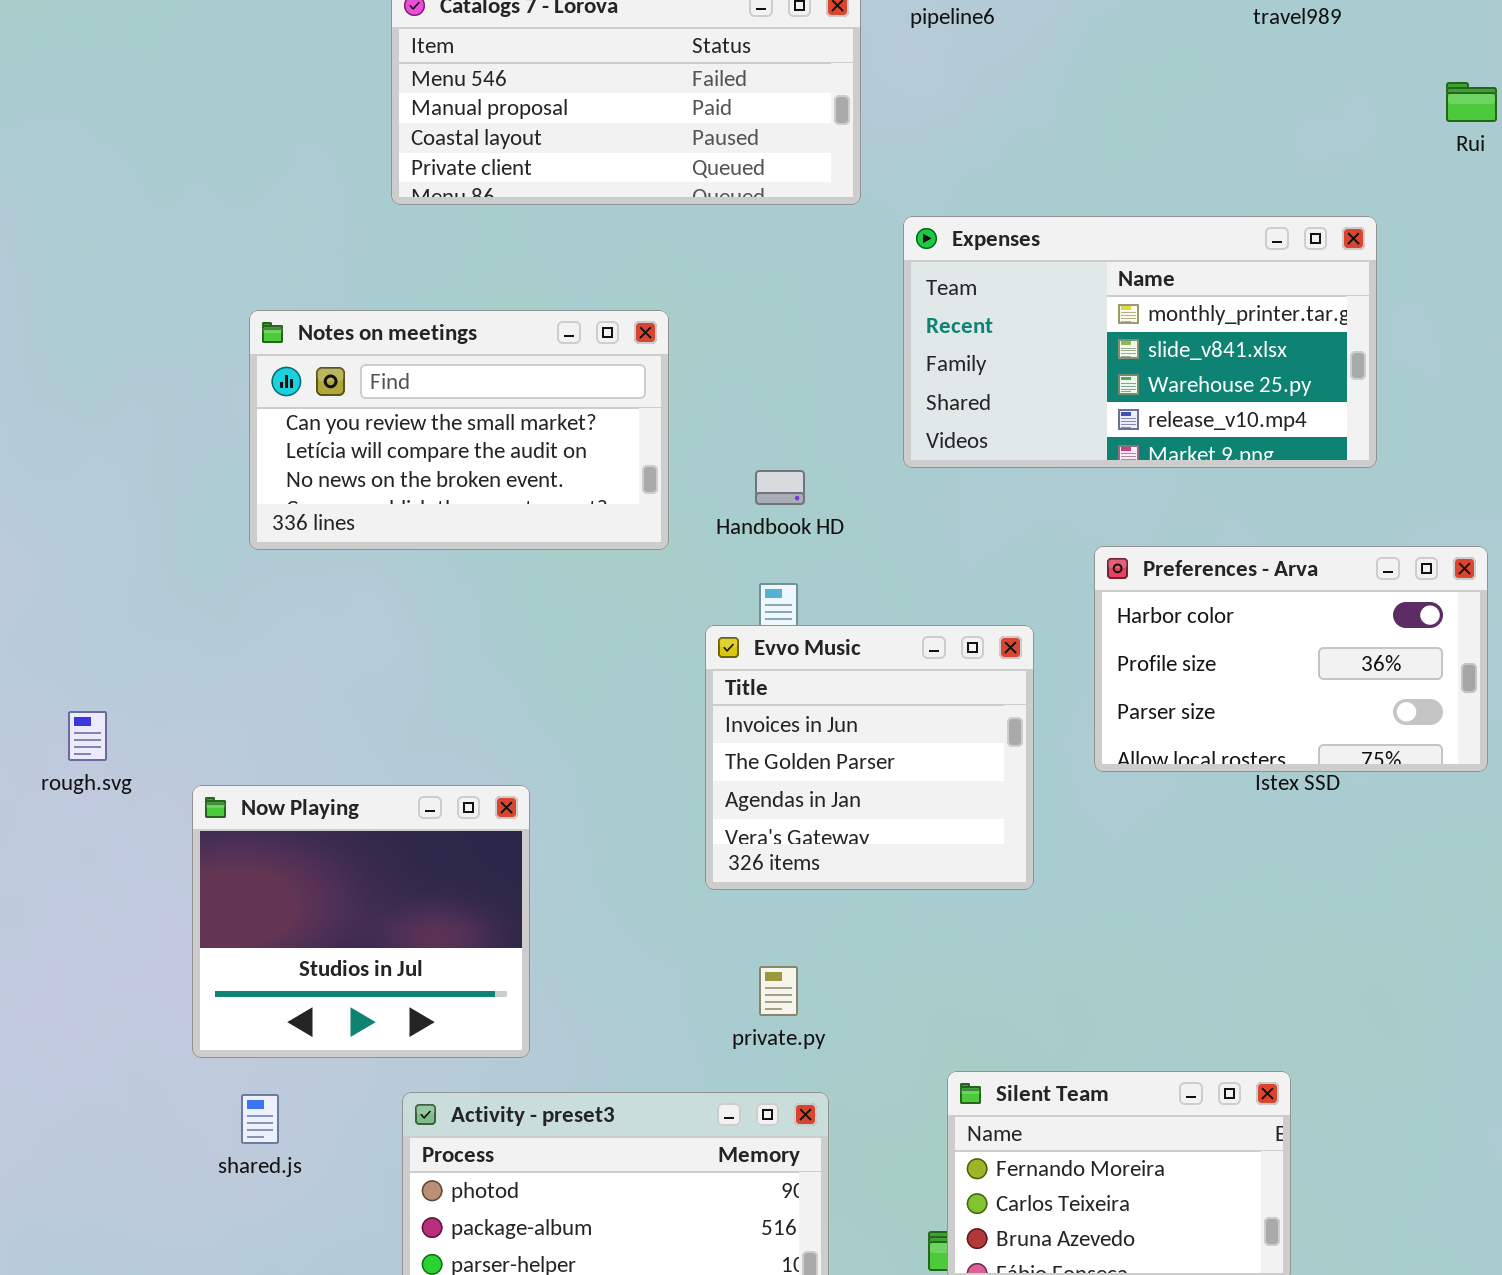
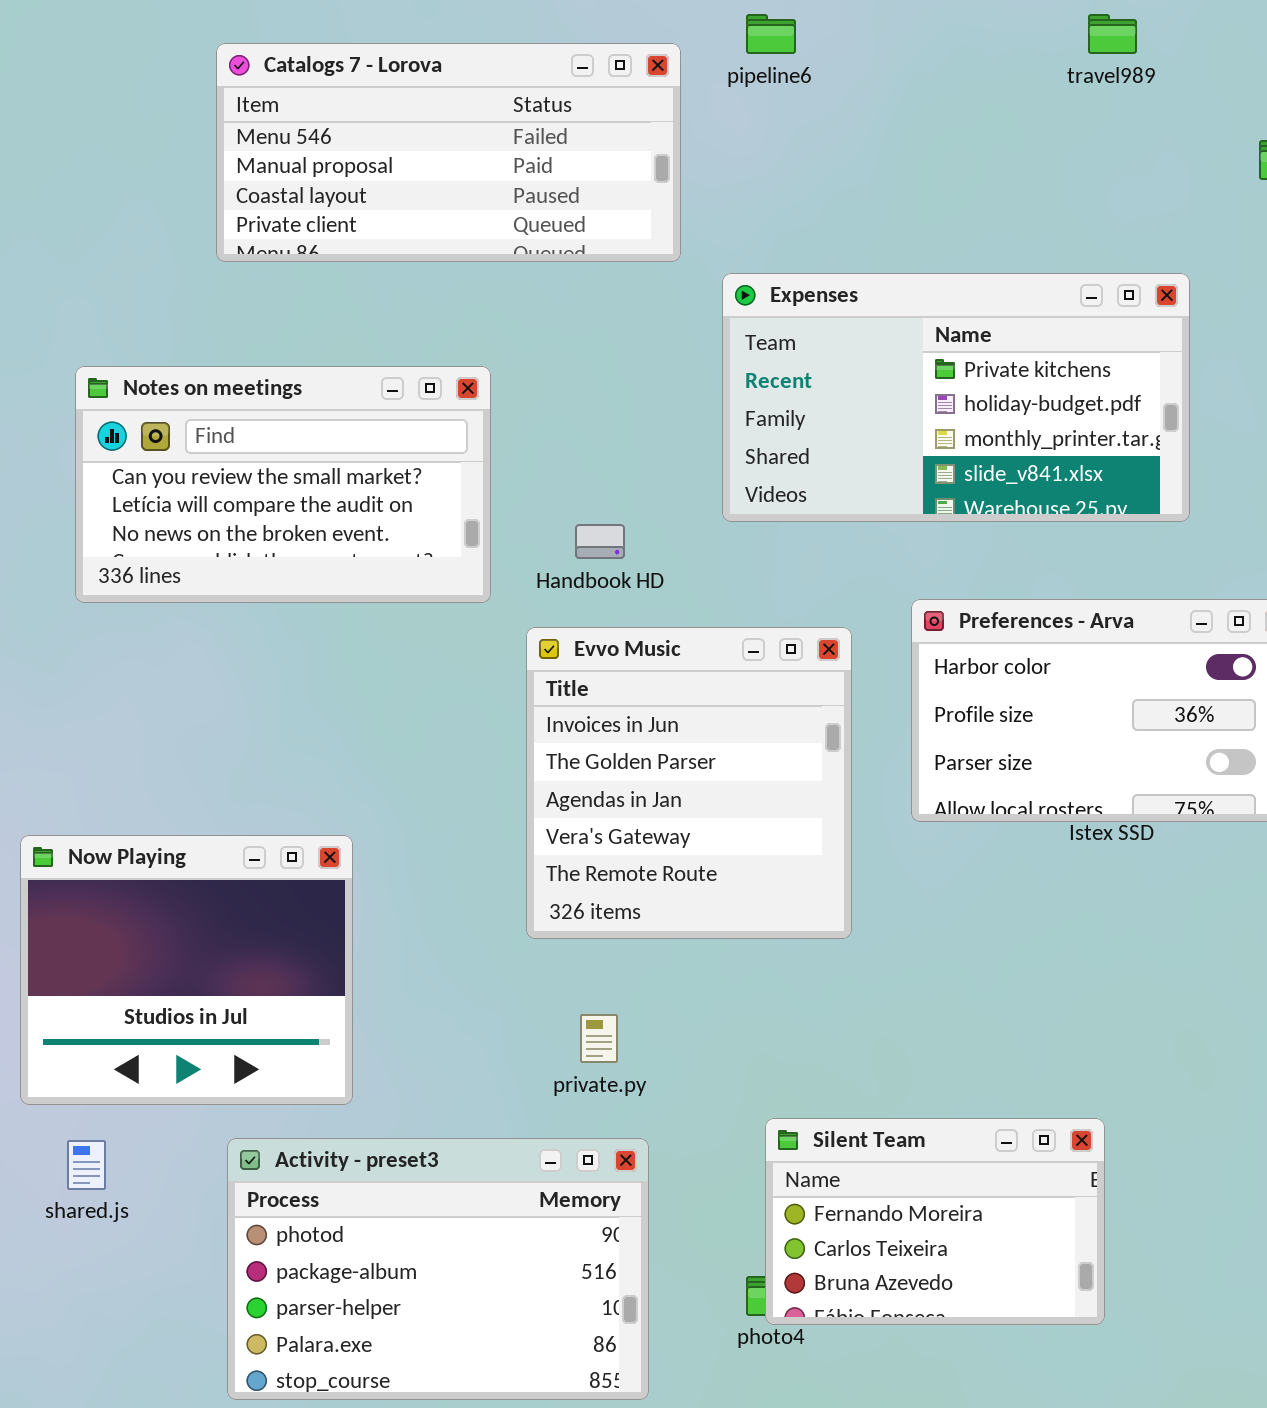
Expenses: [903,216,1377,468] -> [722,273,1190,522], scrolled up 2 rows
Evvo Music: [705,625,1034,890] -> [526,627,852,939], resized

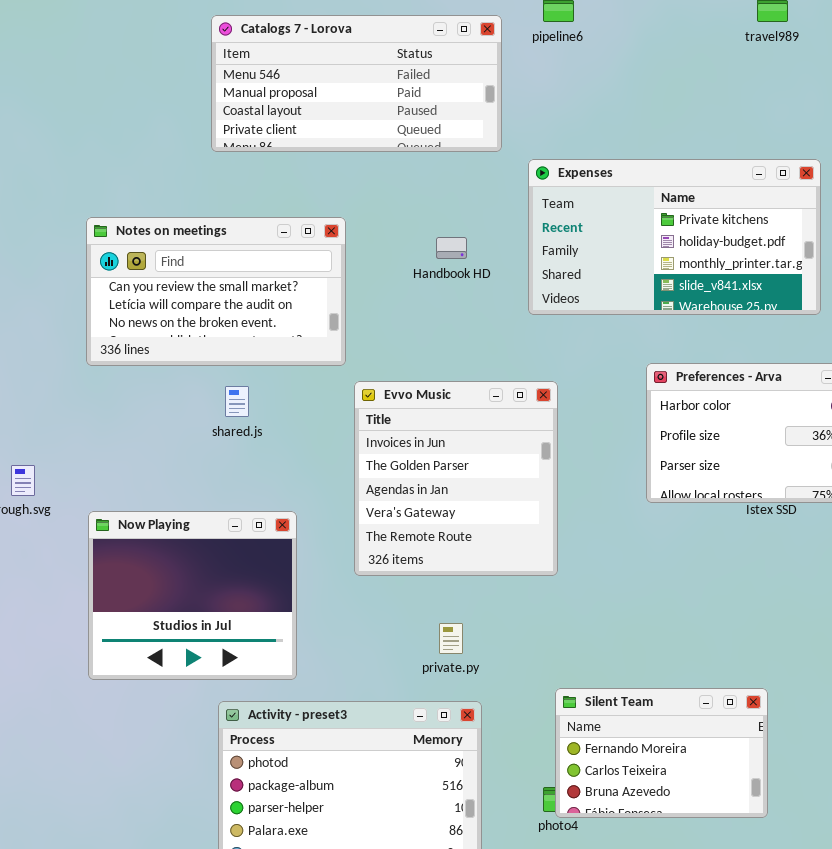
Notes on meetings: [75,366,491,603] -> [86,217,346,366], moved
Handbook HD: [575,524,625,559] -> [436,237,467,259], moved
Evvo Music: [526,627,852,939] -> [354,381,558,576], moved
shared.js: [67,1140,106,1190] -> [225,386,249,417], moved

